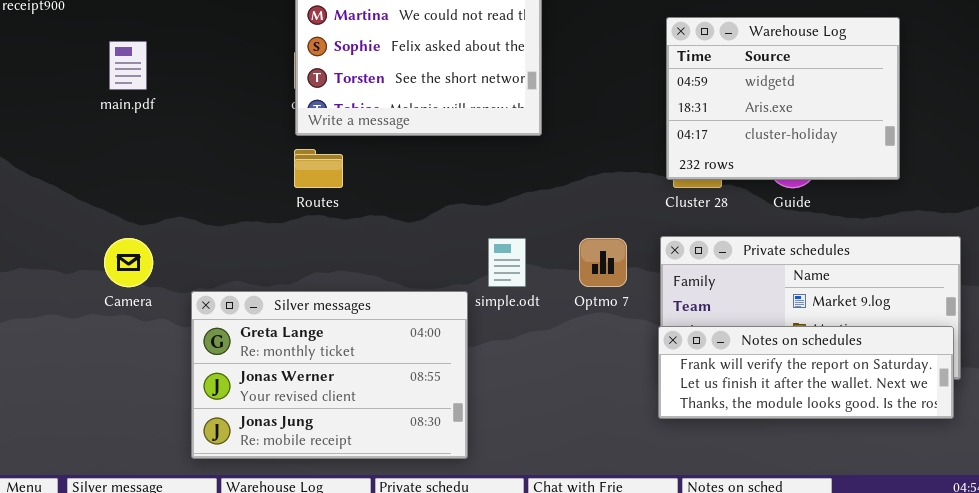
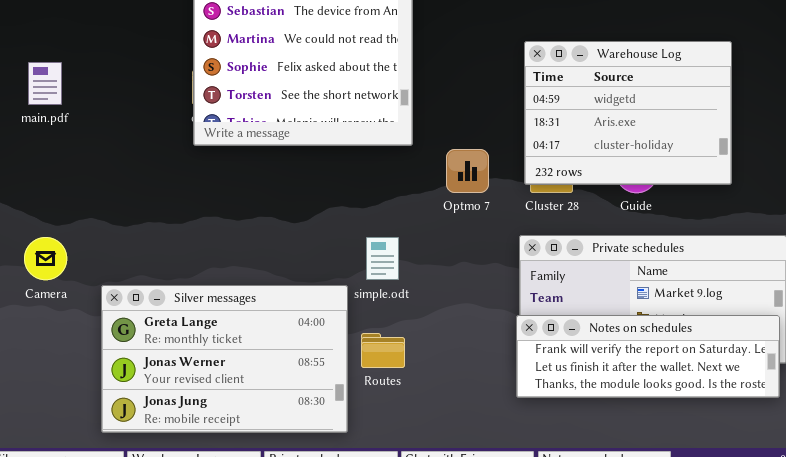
Routes: [294,149,343,188] -> [361,333,405,368], moved
Optmo 7: [579,238,627,287] -> [446,149,489,193], moved

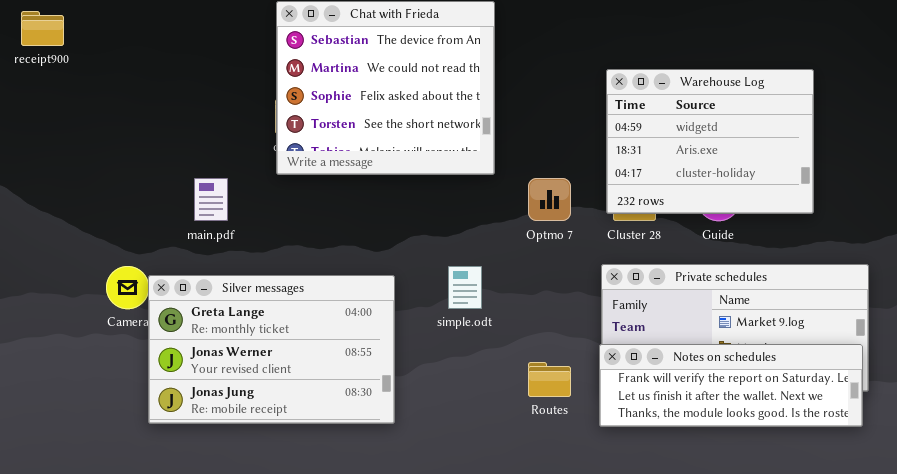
main.pdf: [28,62,62,105] -> [194,178,228,221], moved
Silver messages: [101,285,348,433] -> [148,275,395,424], moved
Routes: [361,333,405,368] -> [528,362,571,397], moved

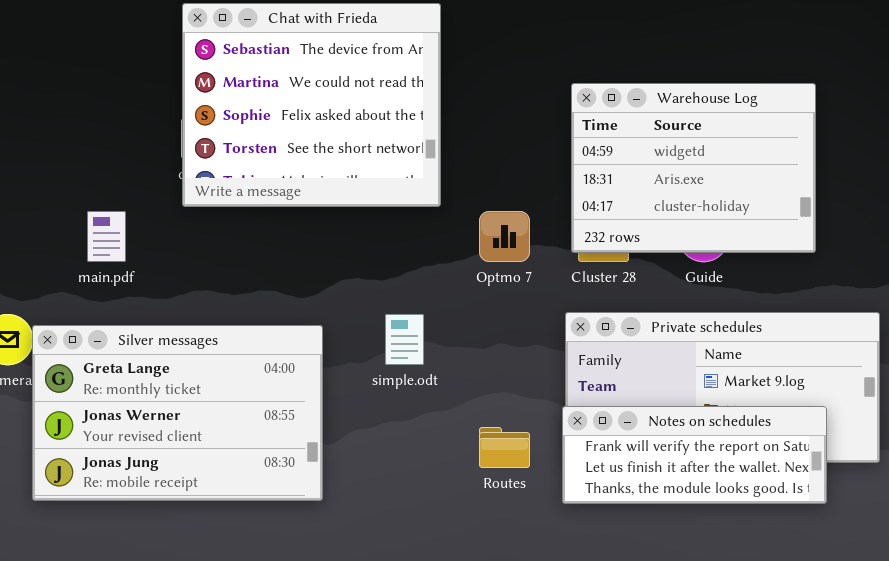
Notes on schedules: [599,344,863,427] -> [562,406,827,504], resized

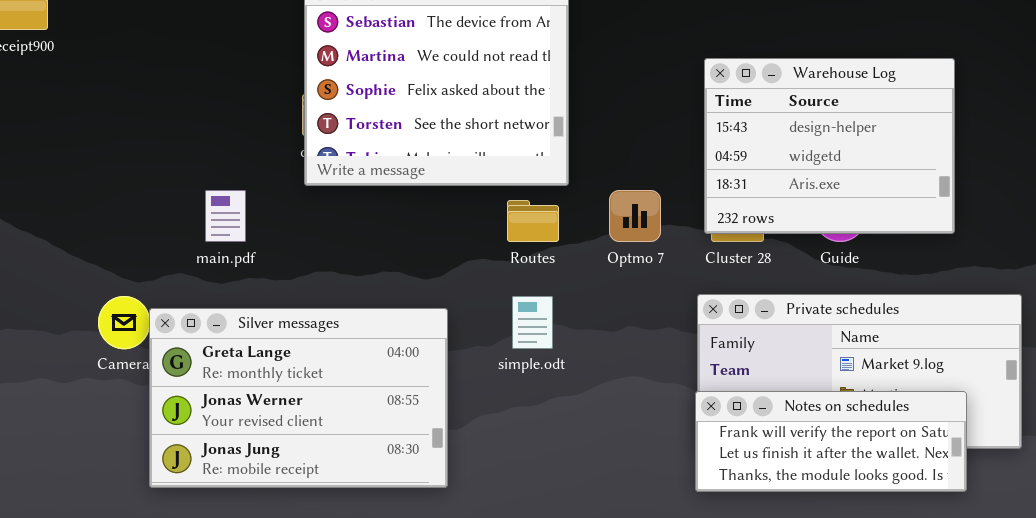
Warehouse Log: [571,83,816,253] -> [704,58,955,234], scrolled up 1 row
Routes: [479,427,530,468] -> [507,200,559,242], moved

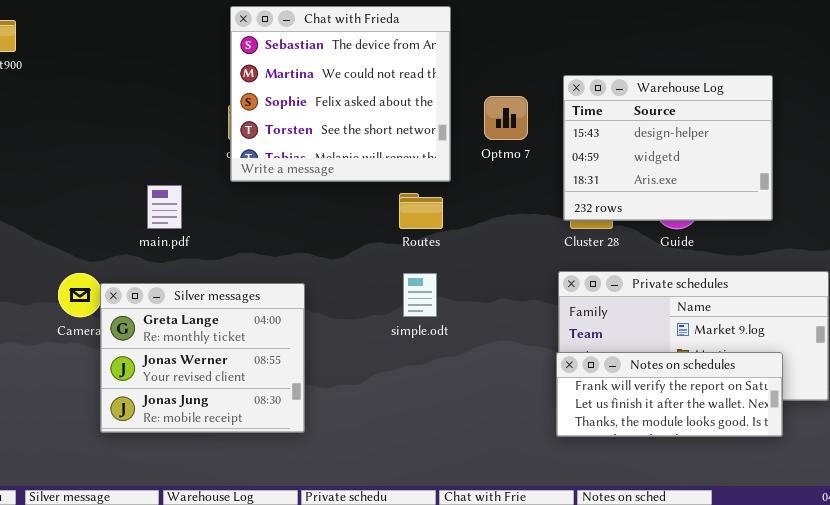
Optmo 7: [609,190,661,242] -> [484,96,528,140], moved
Silver messages: [149,308,448,488] -> [100,283,305,433], resized

